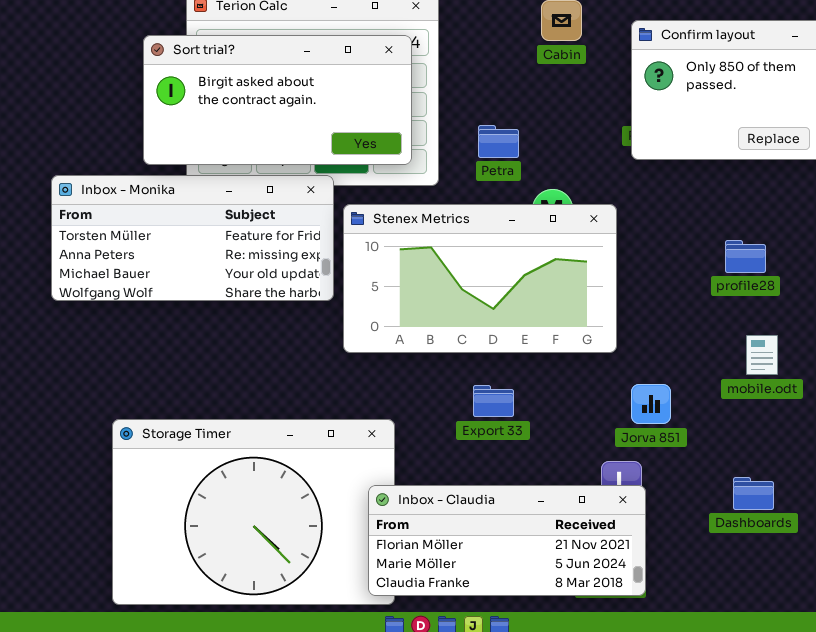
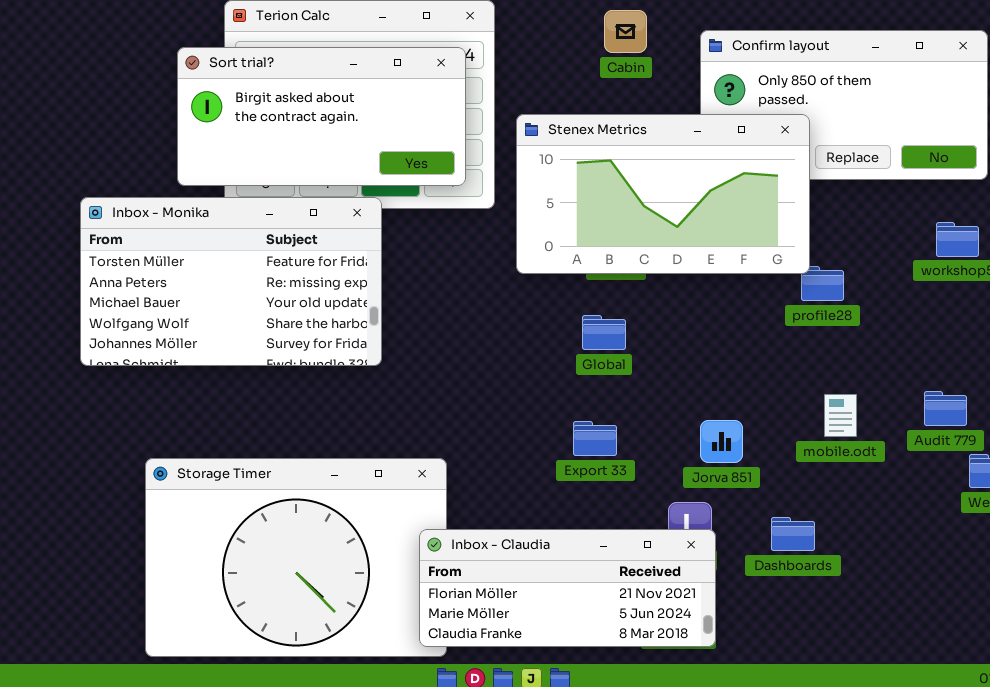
Inbox - Monika: [51,175,334,301] -> [80,197,382,366], resized
Stenex Metrics: [343,204,617,353] -> [516,114,810,274], moved
mobile.odt: [746,335,778,375] -> [824,394,857,437], moved
Export 33: [473,385,514,417] -> [573,421,617,456], moved
Dashboards: [733,477,774,510] -> [771,517,815,551], moved

